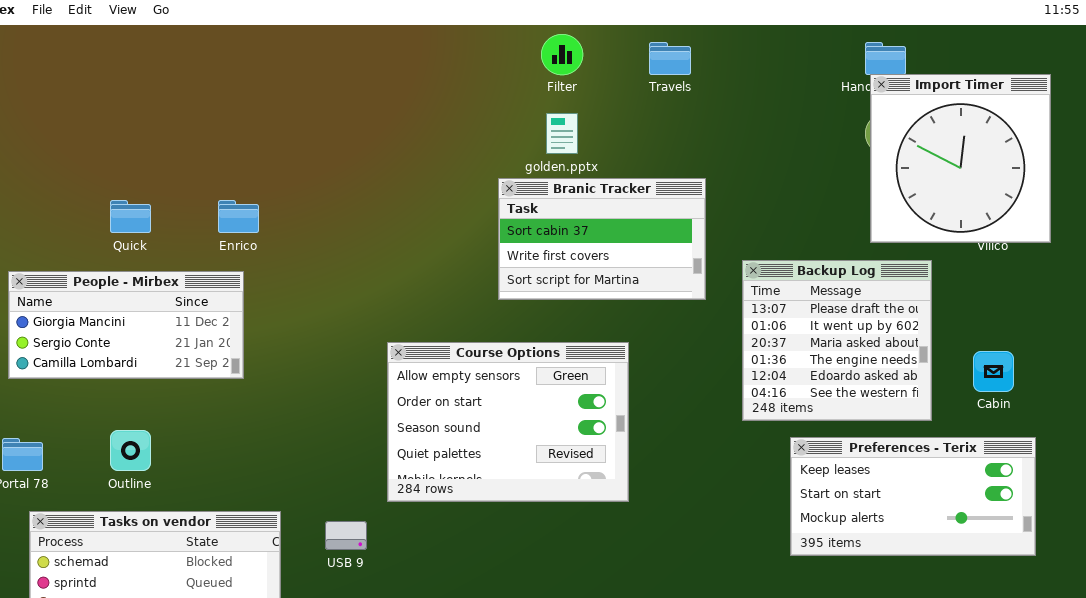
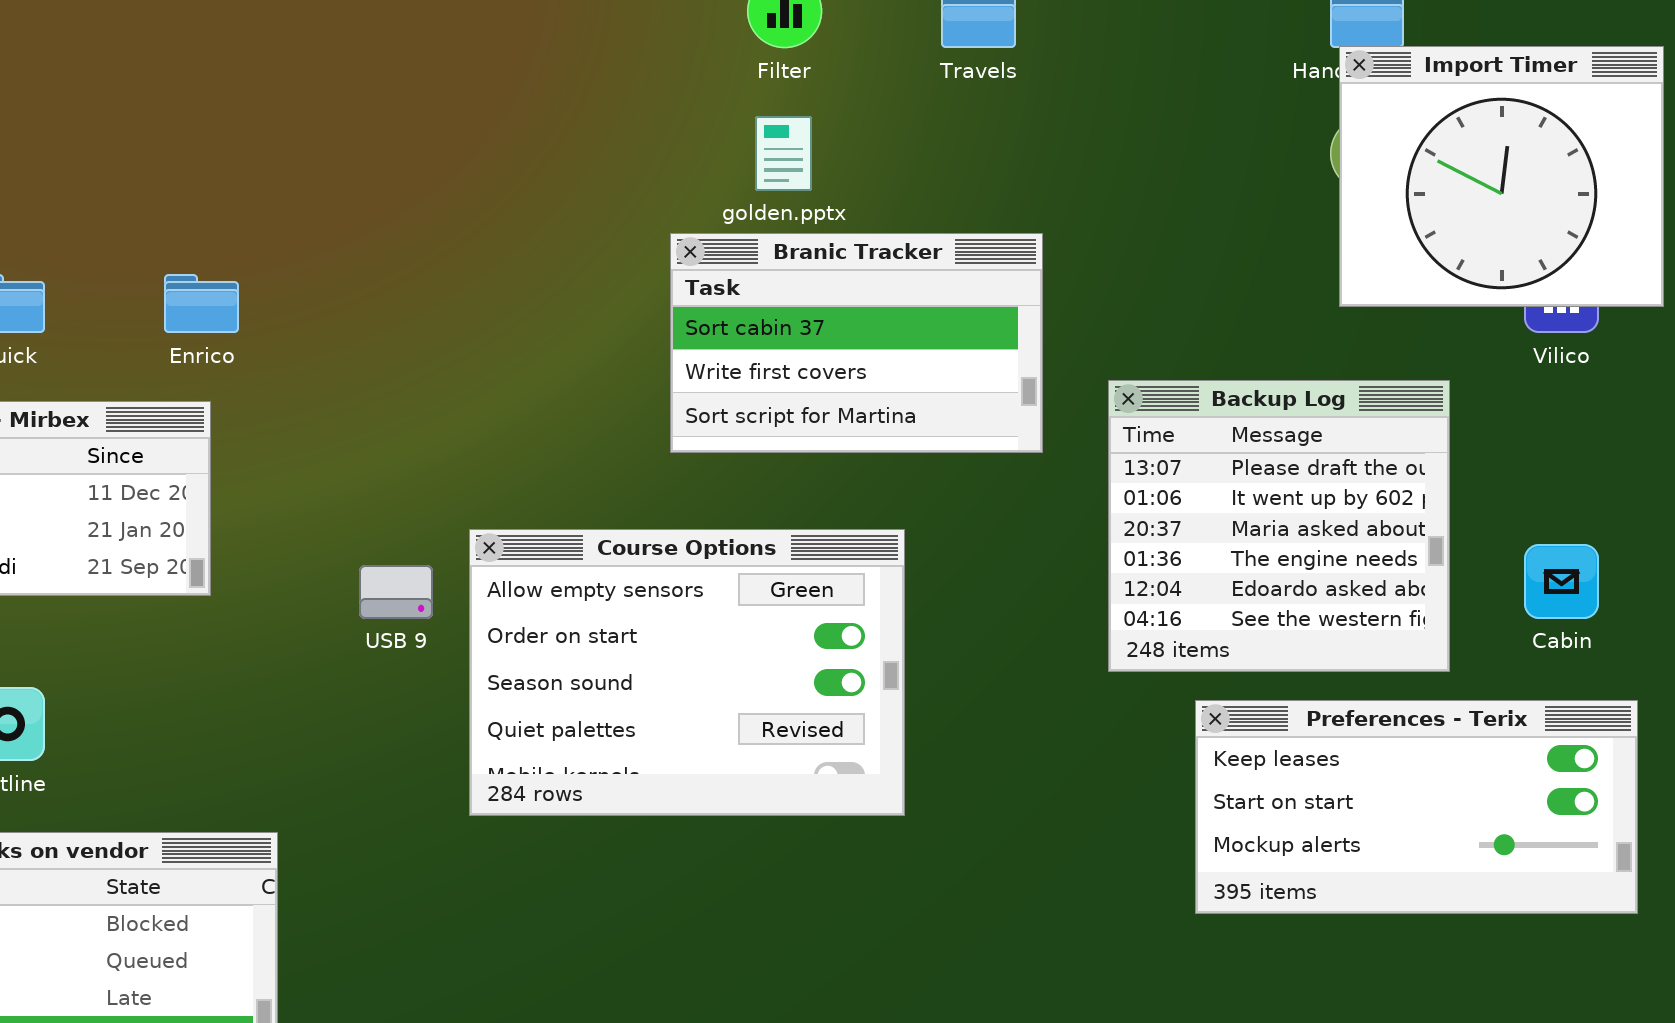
Import Timer: [870,74,1051,243] -> [1339,46,1664,307], resized
USB 9: [325,521,367,550] -> [359,565,433,619], moved

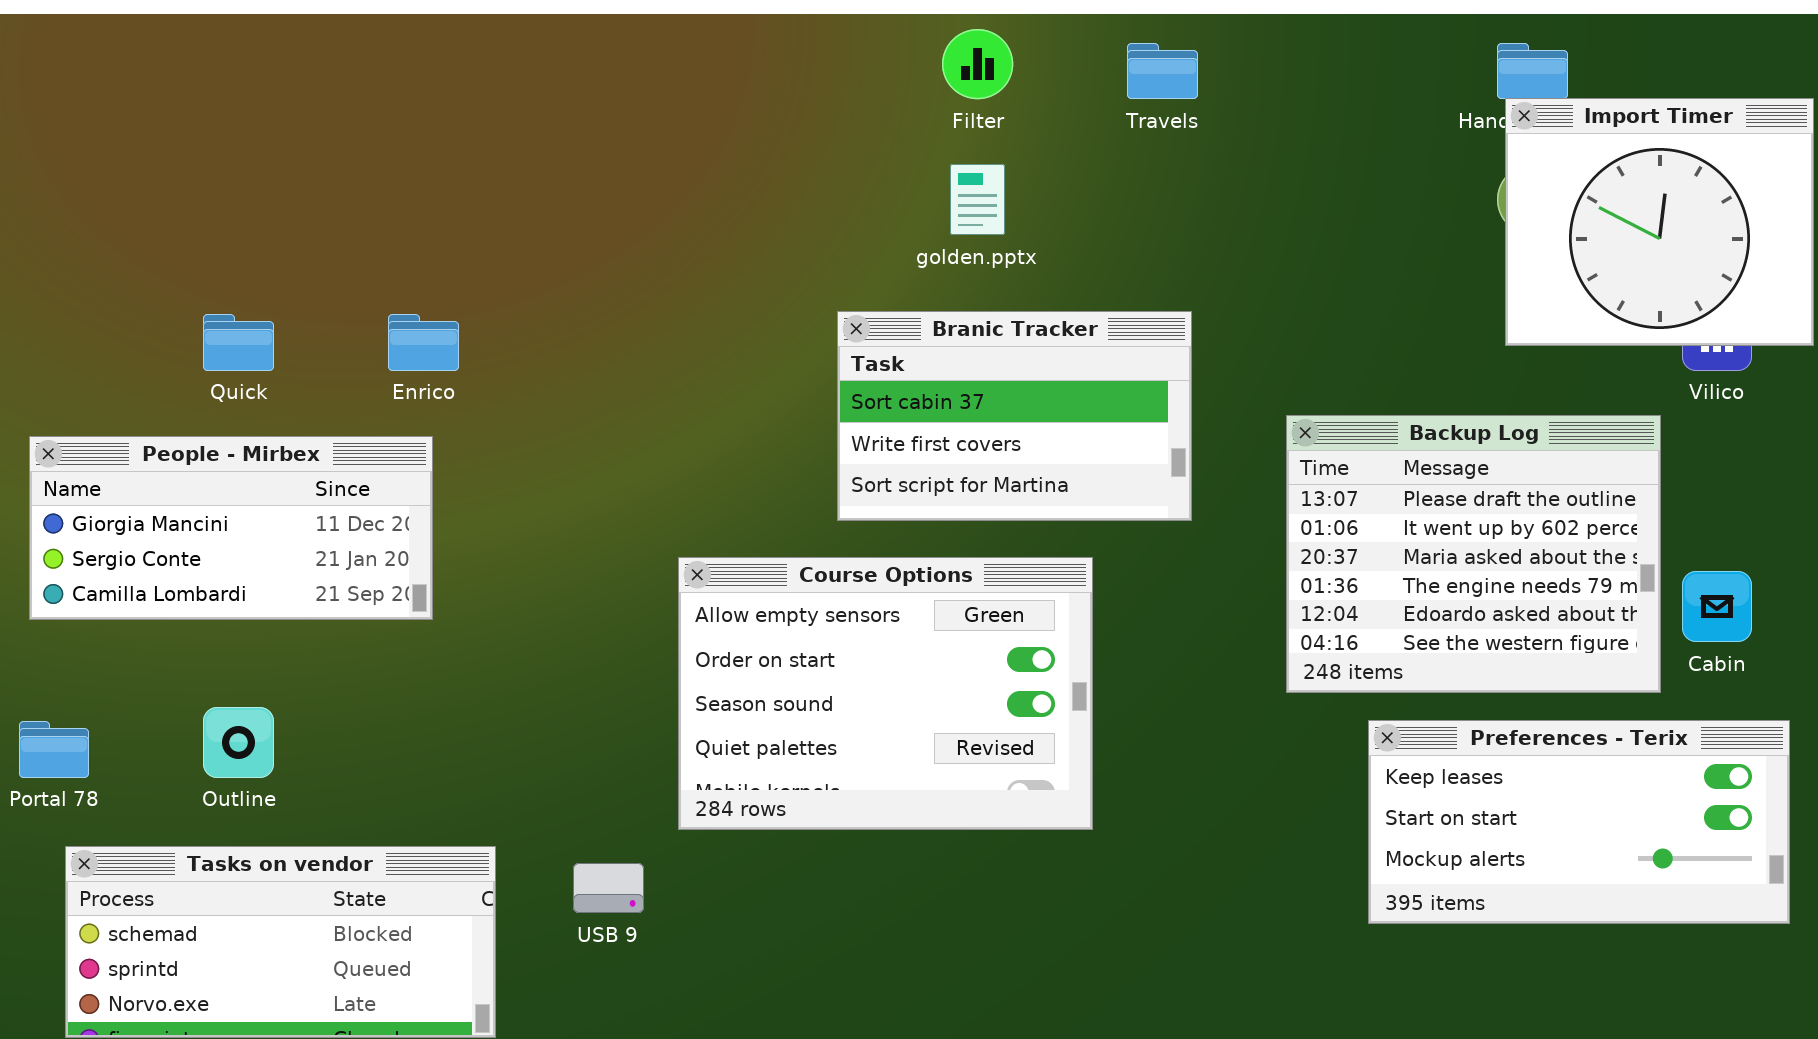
Branic Tracker: [670,233,1043,453] -> [837,311,1192,521], moved
Backup Log: [1108,380,1450,672] -> [1286,415,1661,693], resized
USB 9: [359,565,433,619] -> [573,863,644,913], moved

